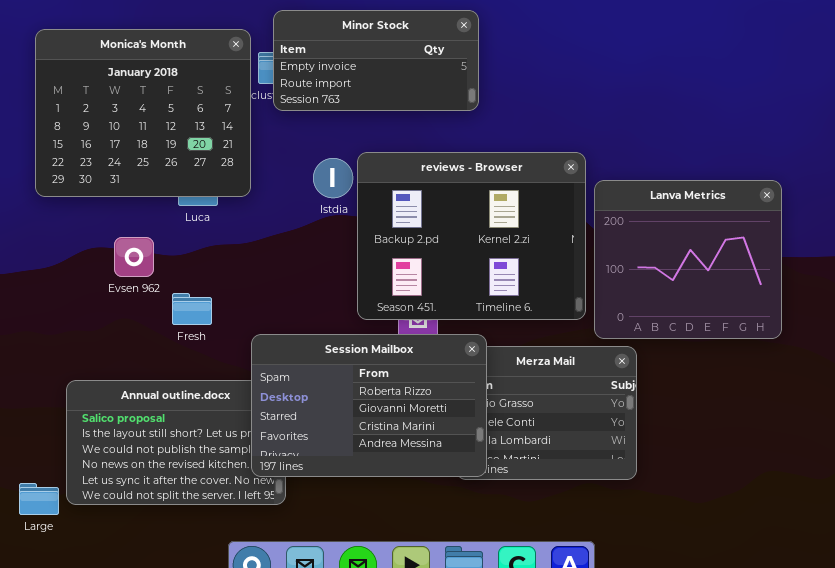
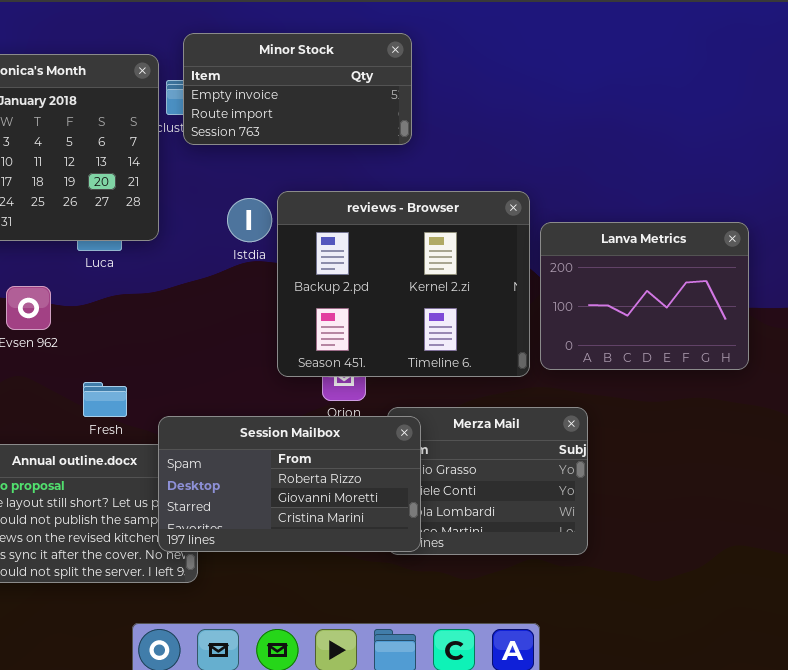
Lanva Metrics: [594,180,782,339] -> [540,222,749,370], resized
Fresh: [172,293,212,325] -> [83,382,127,417], moved
Session Mailbox: [251,334,487,477] -> [158,416,421,552], resized

